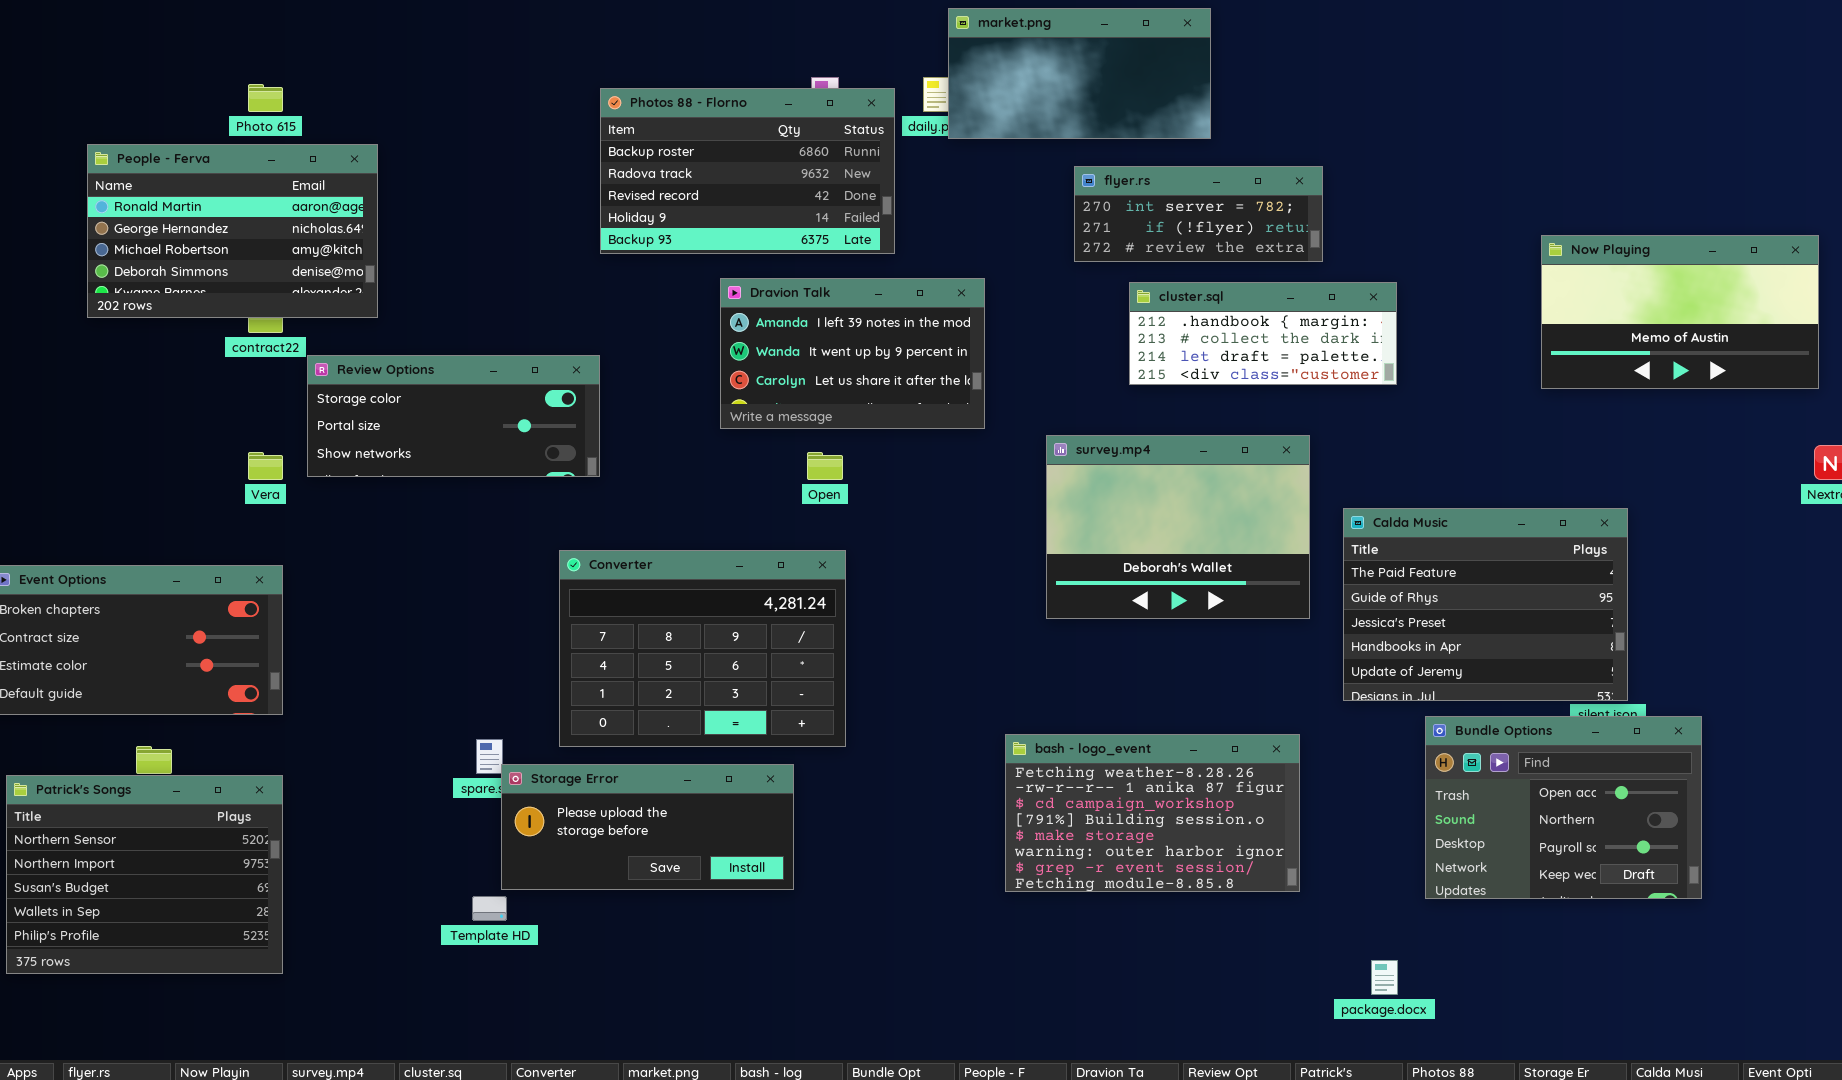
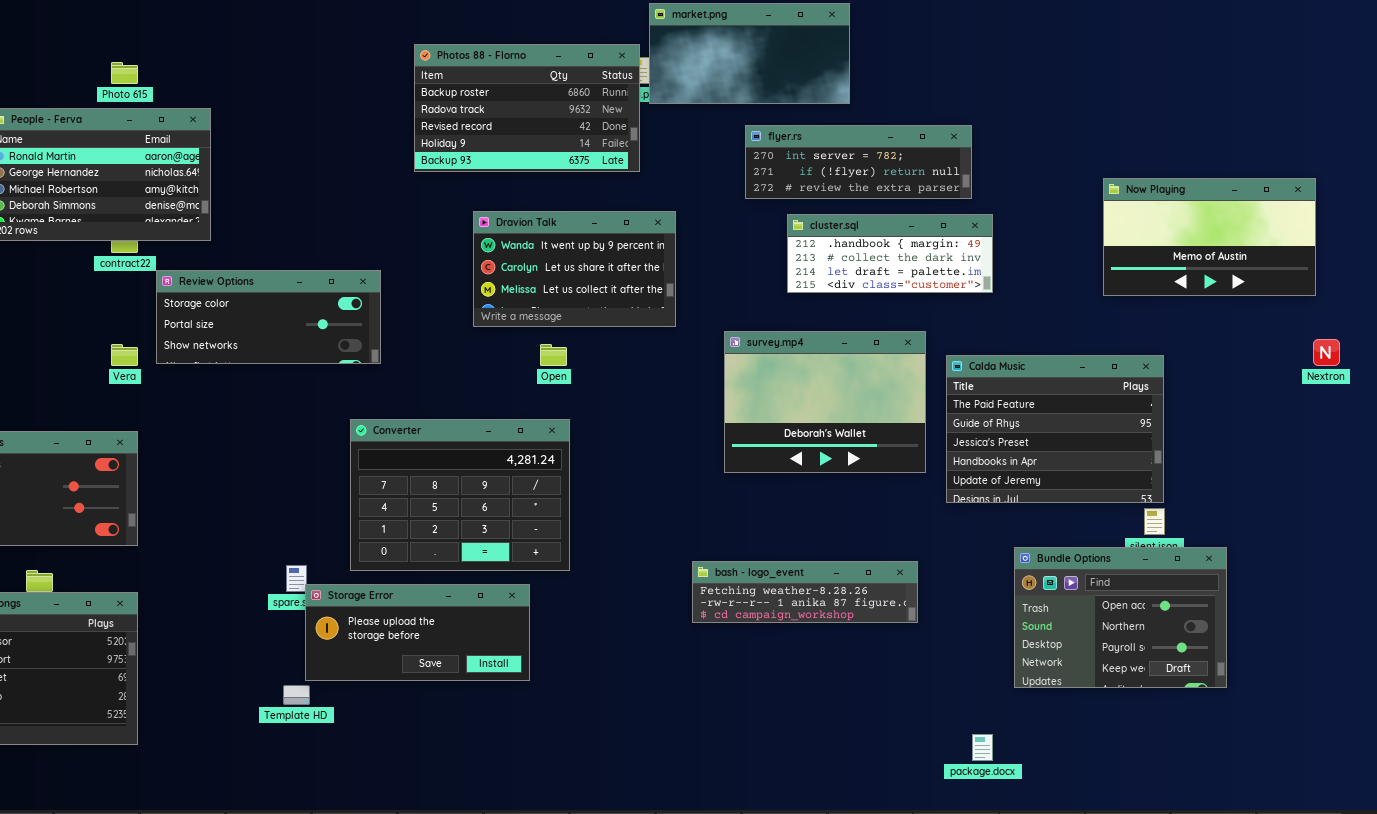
Photos 88 - Florno: [600,88,895,254] -> [414,44,640,172], moved
flyer.rs: [1074,166,1323,262] -> [745,125,972,199], resized
Dravion Talk: [720,278,985,429] -> [473,211,676,327], scrolled down 1 row
Calda Music: [1343,508,1628,701] -> [946,355,1164,503], moved
bash - logo_event: [1005,734,1300,892] -> [692,561,918,623], resized

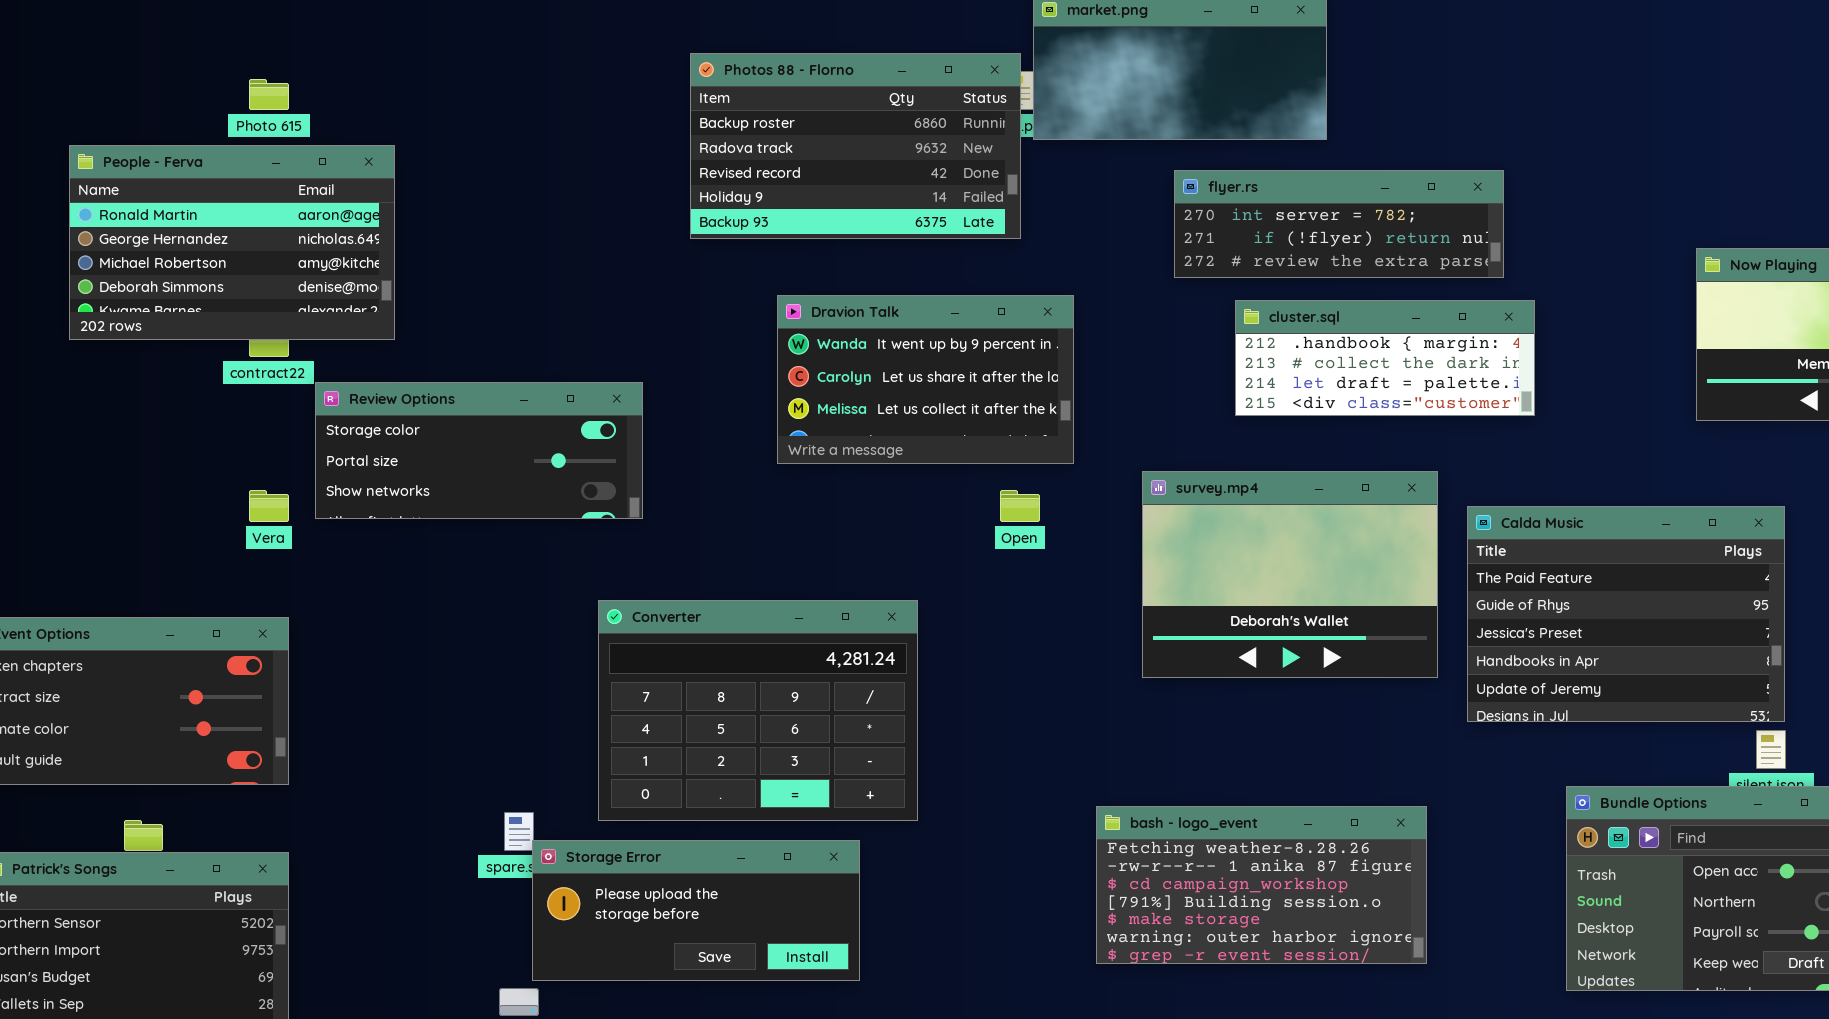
Open: [540,344,567,366] -> [1000,490,1040,522], moved
bash - logo_event: [692,561,918,623] -> [1096,806,1427,964], resized

